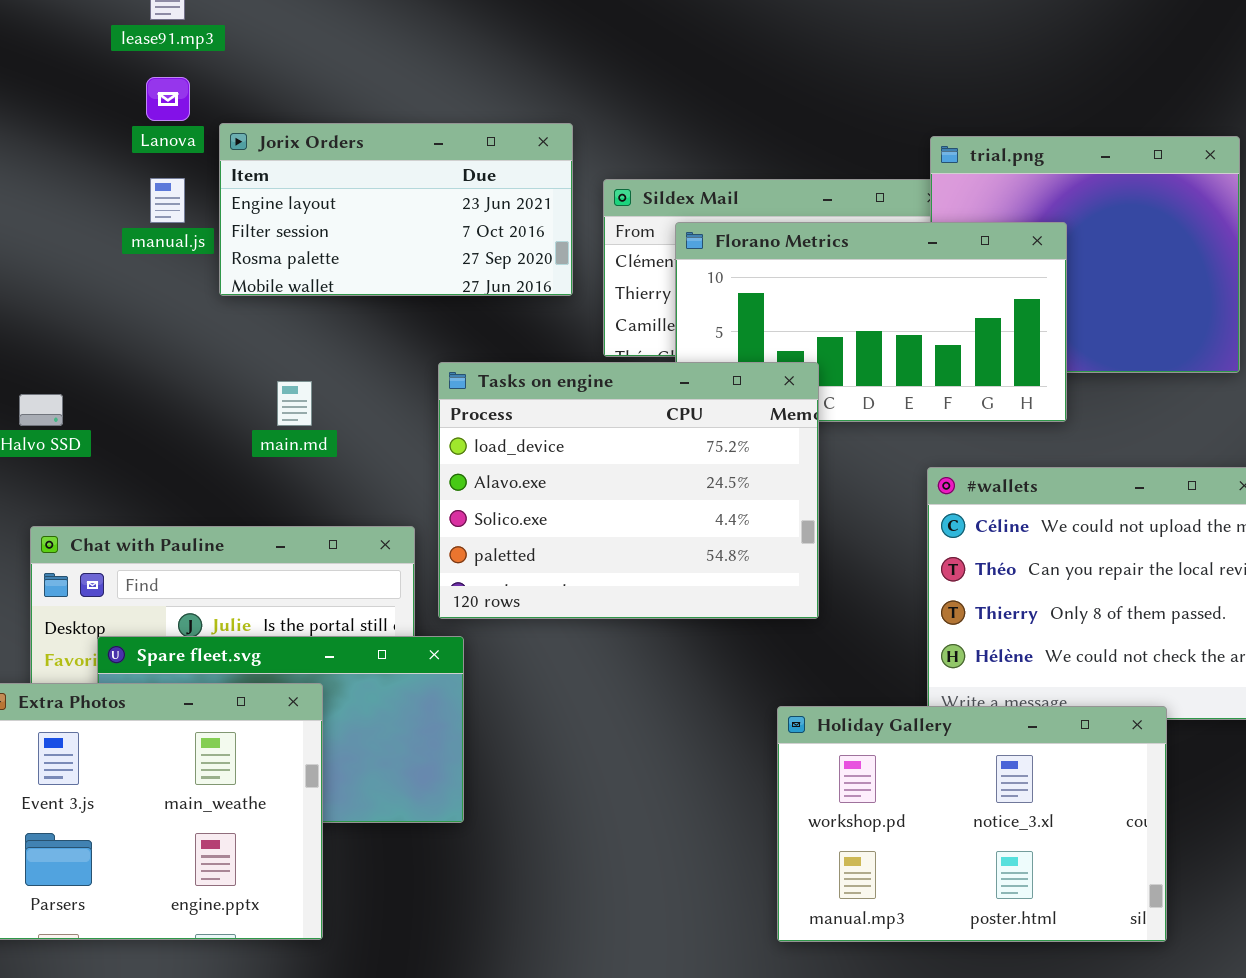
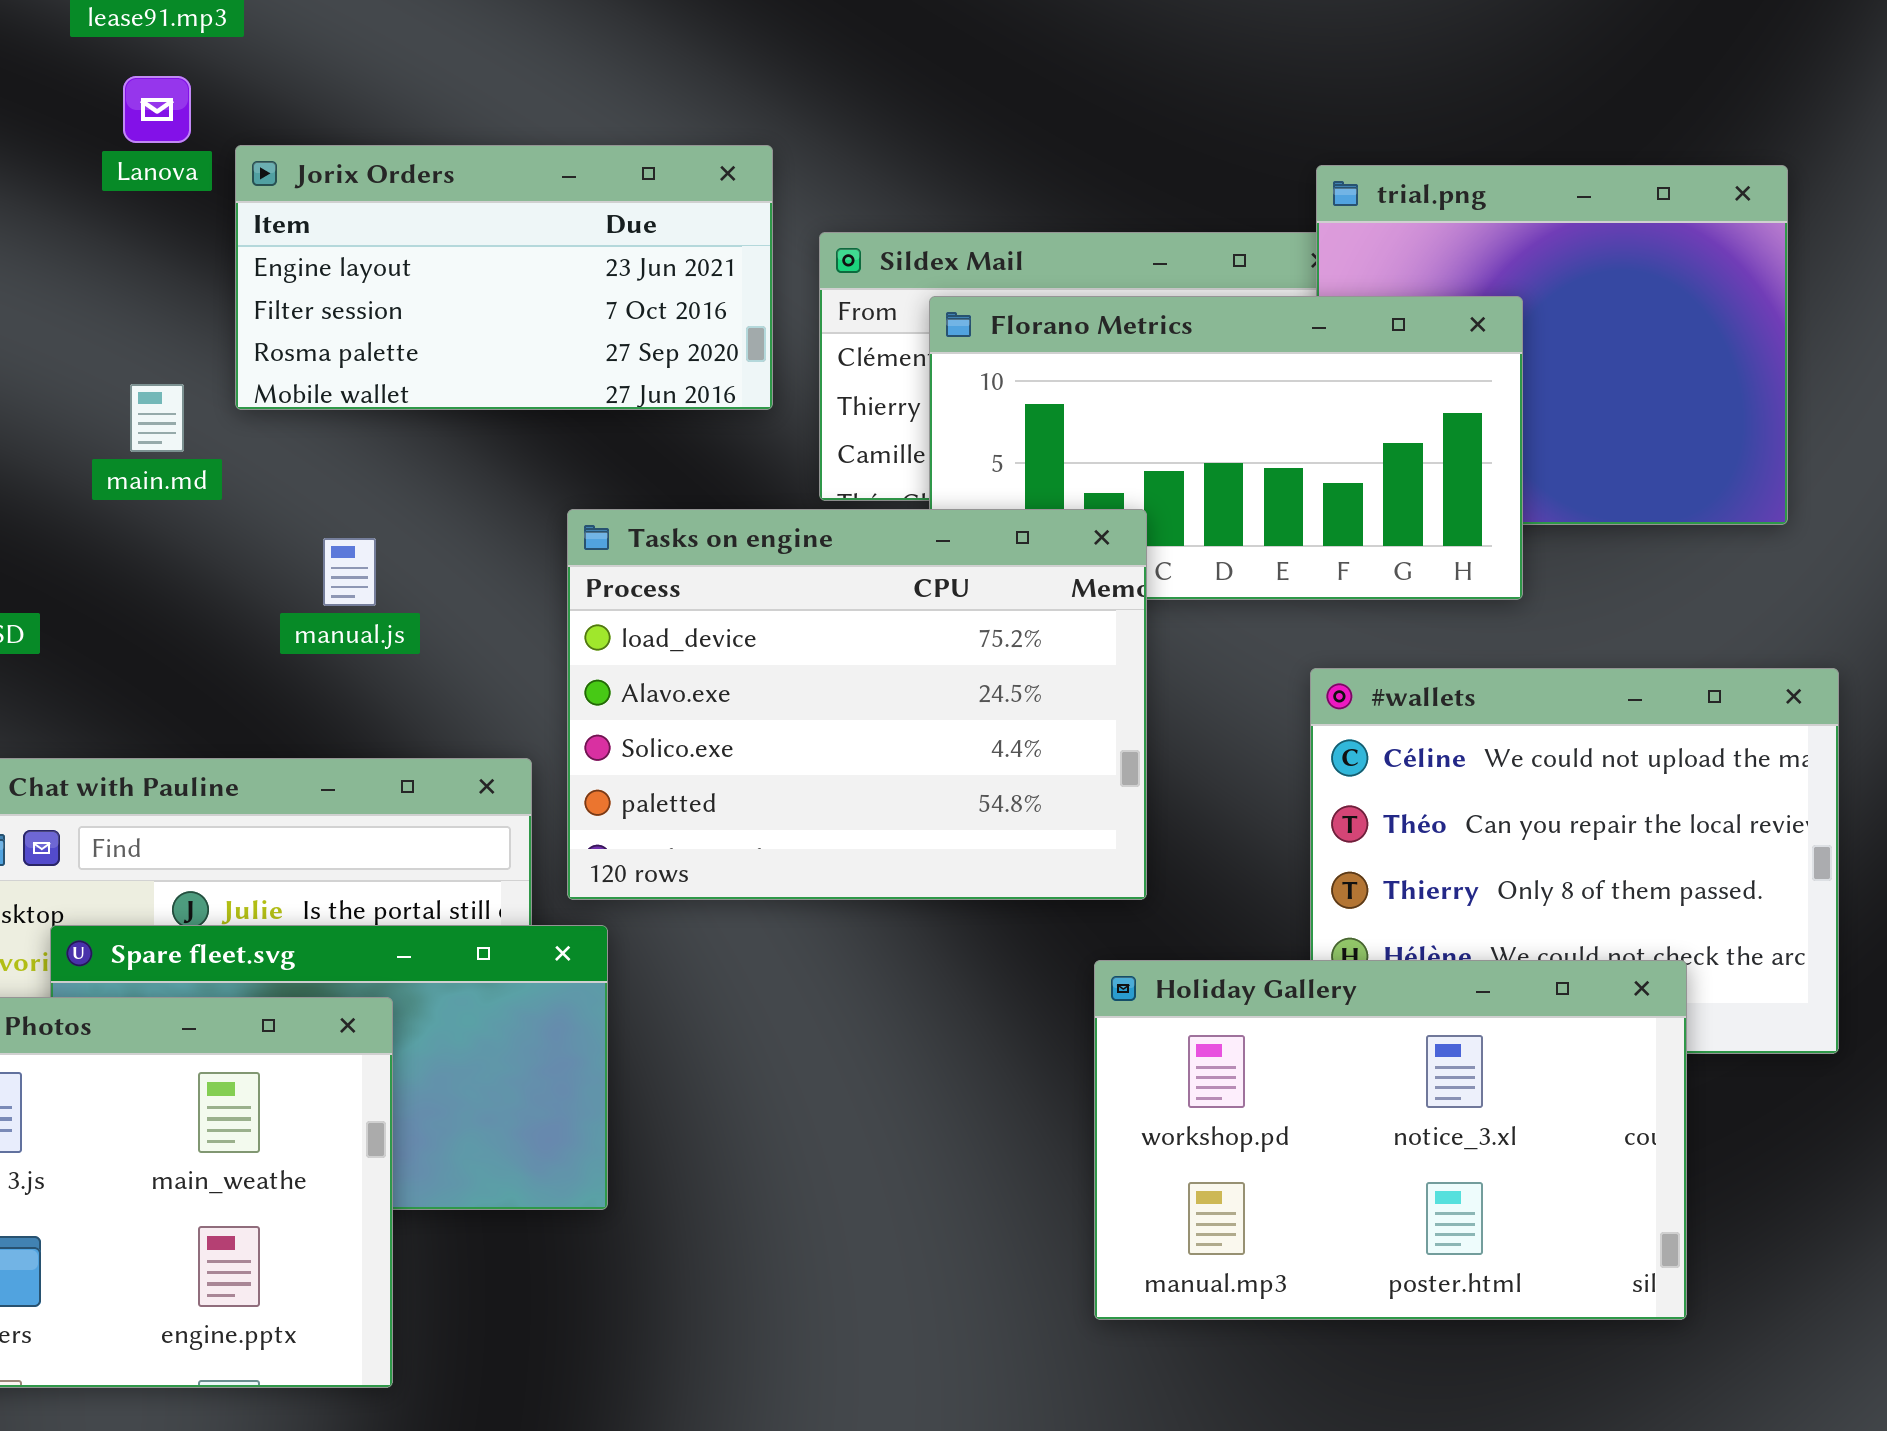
manual.js: [150,178,185,223] -> [323,538,376,606], moved
main.md: [277,381,312,426] -> [130,384,184,452], moved
Holiday Gallery: [777,706,1167,942] -> [1094,960,1687,1320], moved

